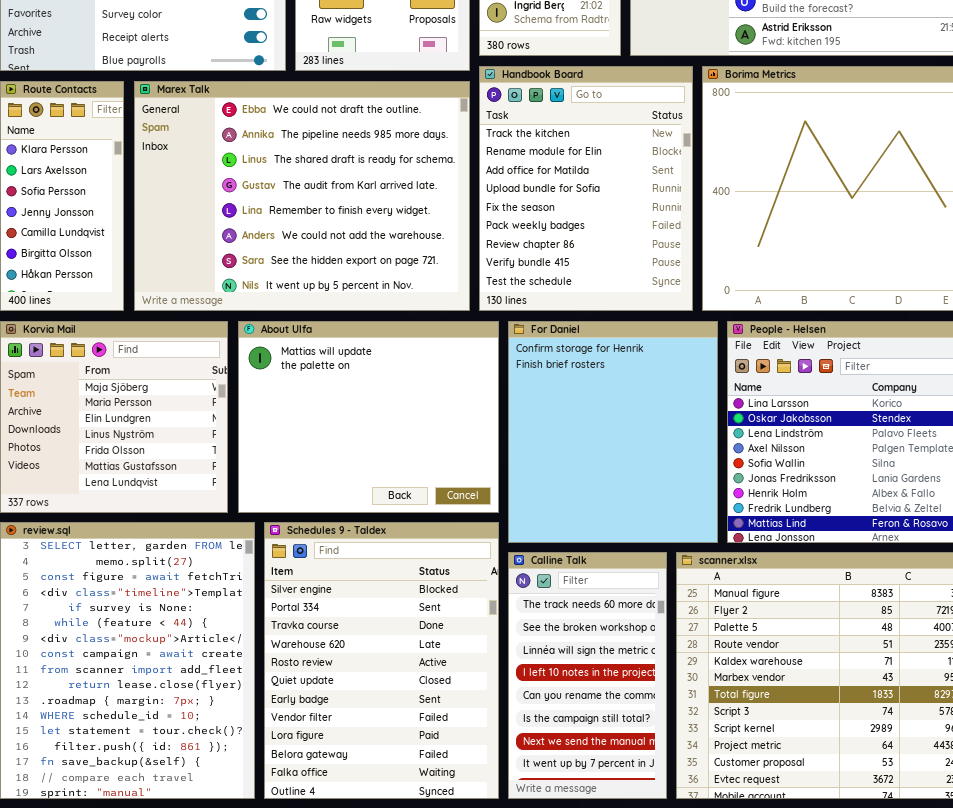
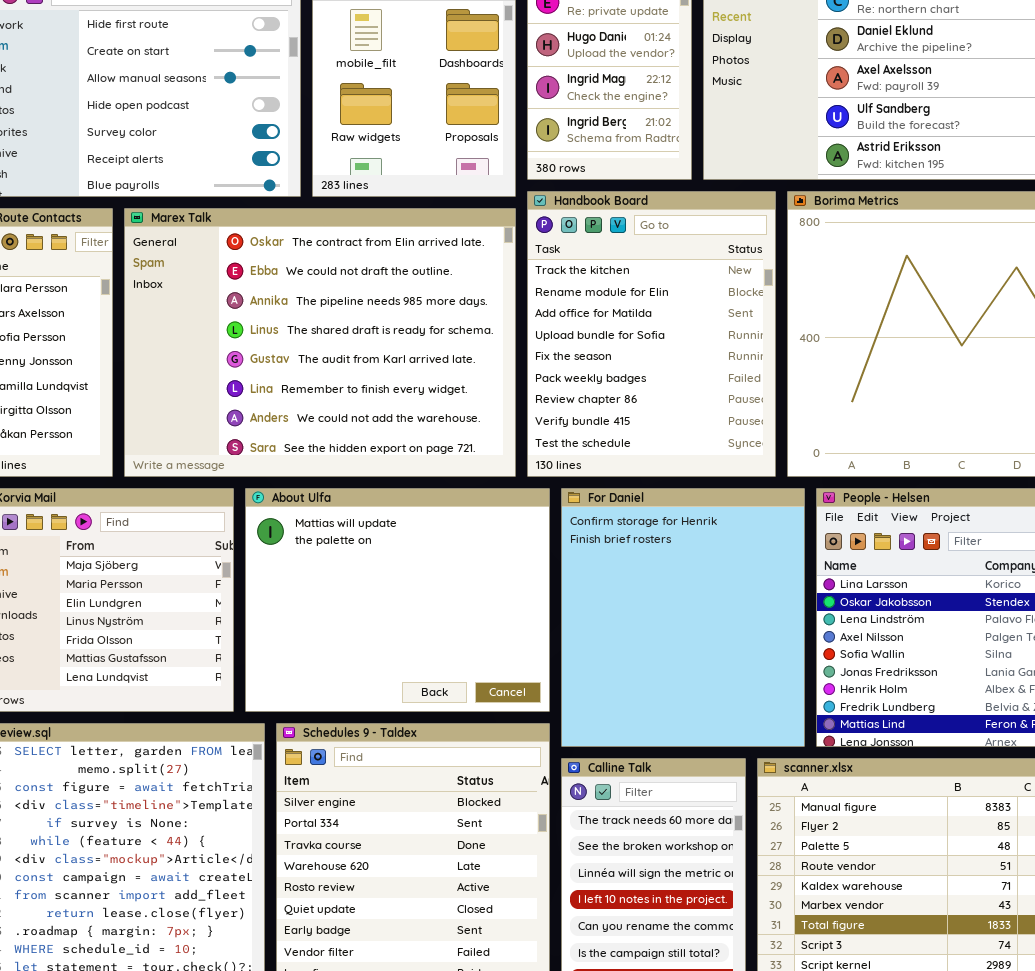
Marex Talk: [134,81,470,311] -> [124,208,516,477], scrolled up 1 row

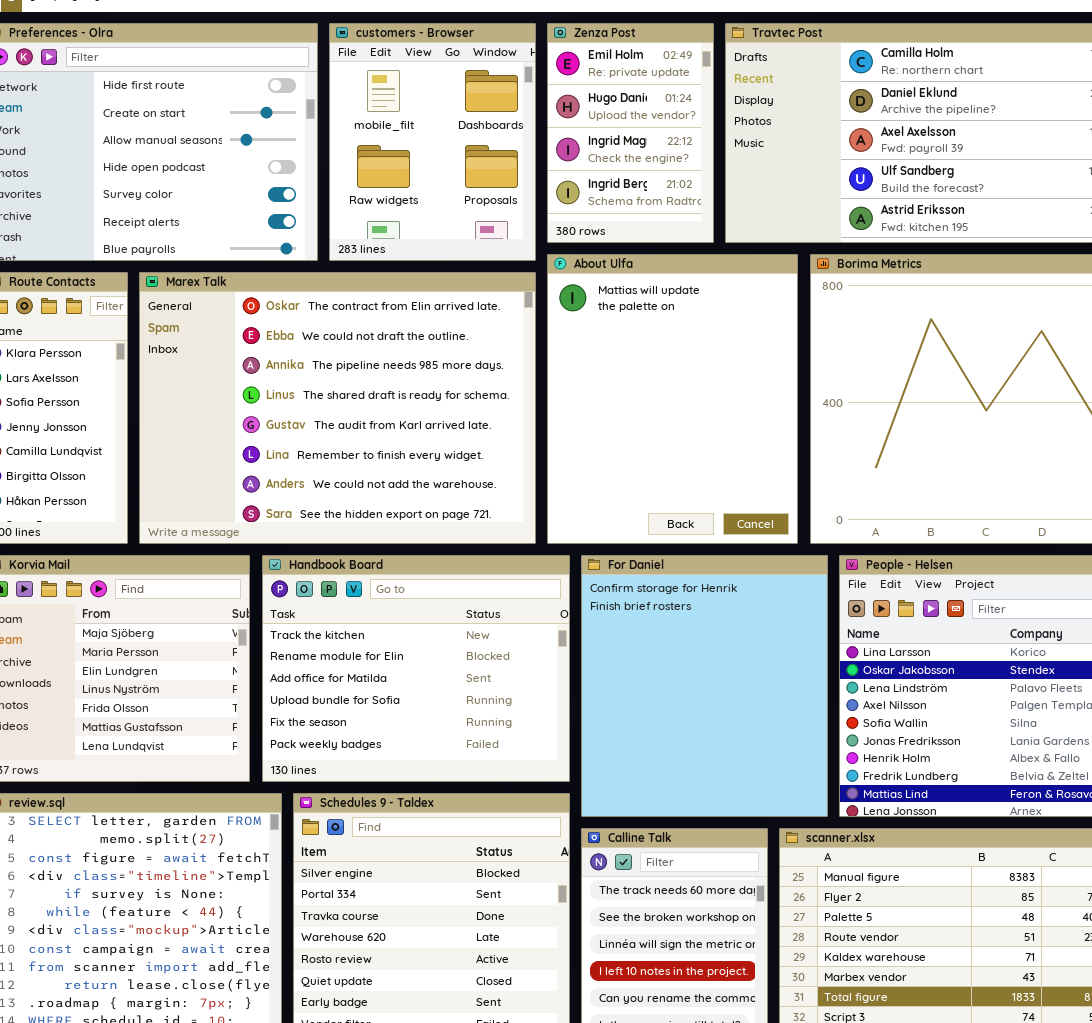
Handbook Board: [527,191,776,477] -> [262,555,570,782], moved, resized
About Ulfa: [245,488,550,712] -> [547,254,798,544], moved, resized

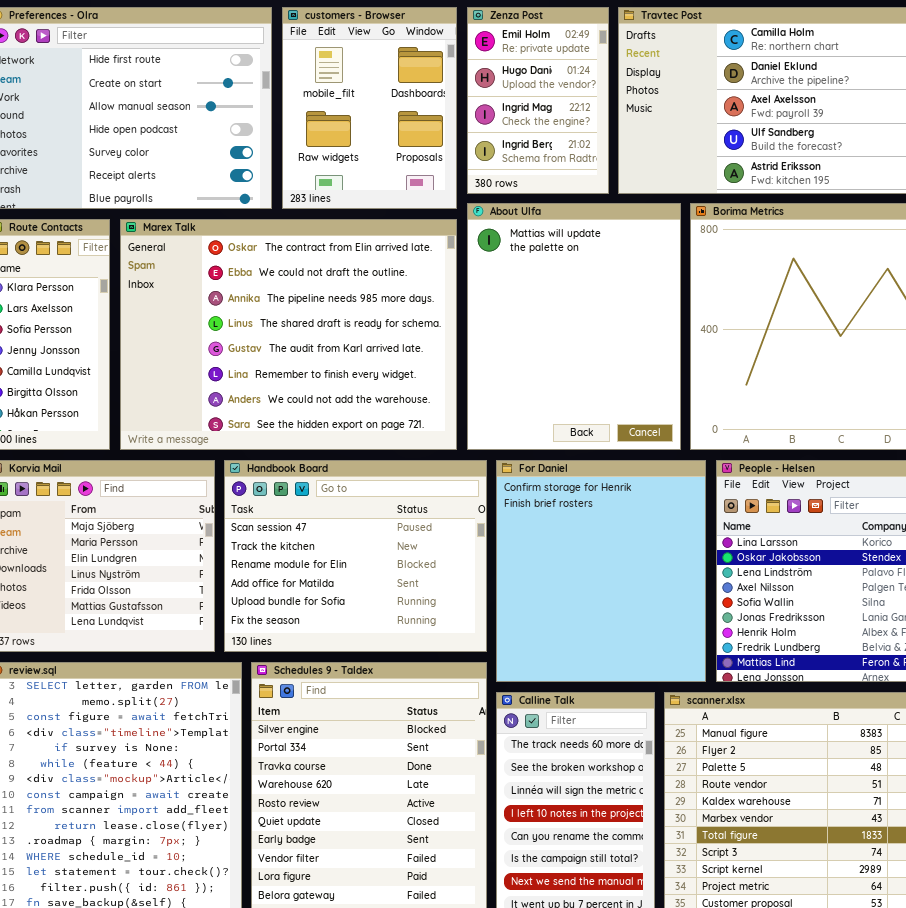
Handbook Board: [262,555,570,782] -> [224,460,487,652], scrolled up 1 row

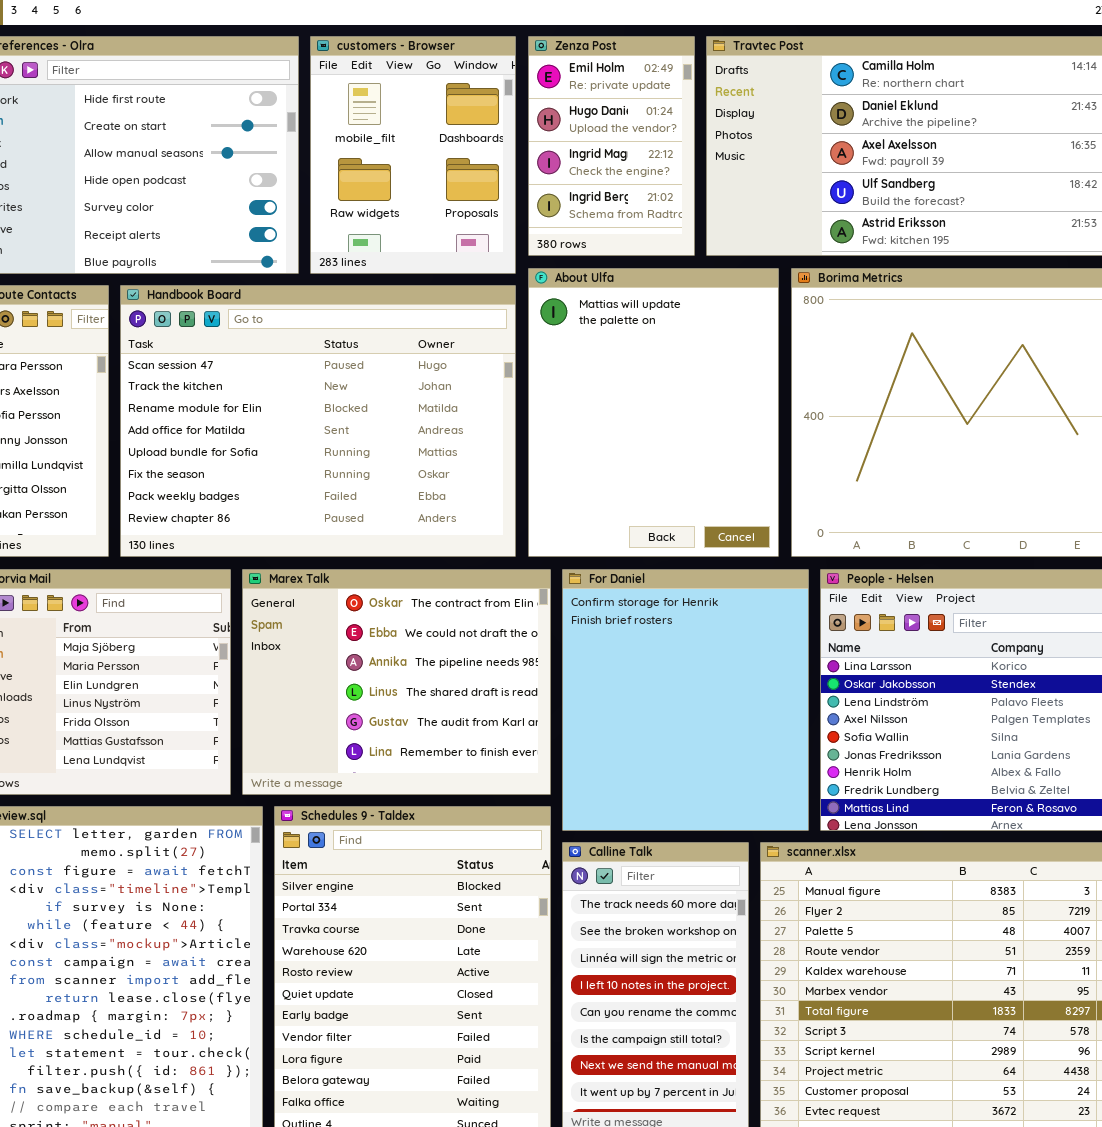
Marex Talk: [120,219,457,450] -> [242,569,551,795], moved, resized
Handbook Board: [224,460,487,652] -> [120,285,516,557], moved, resized

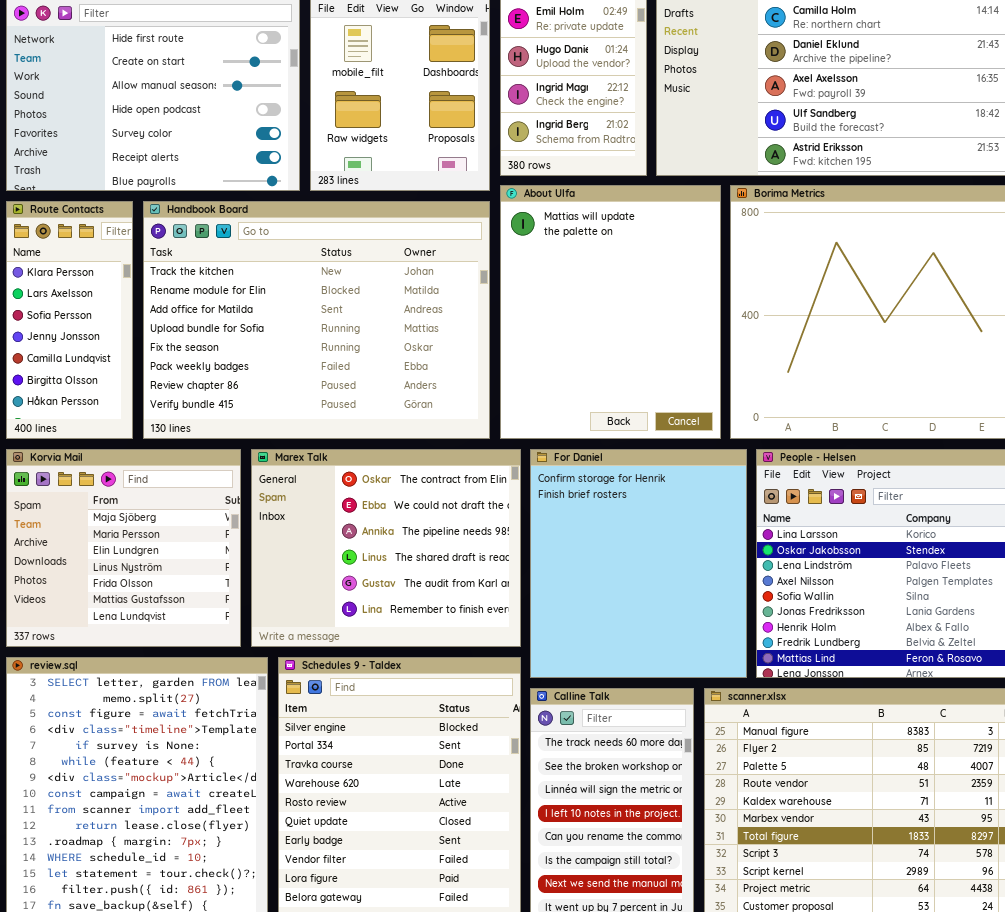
Handbook Board: [120,285,516,557] -> [143,201,490,439], scrolled down 1 row

